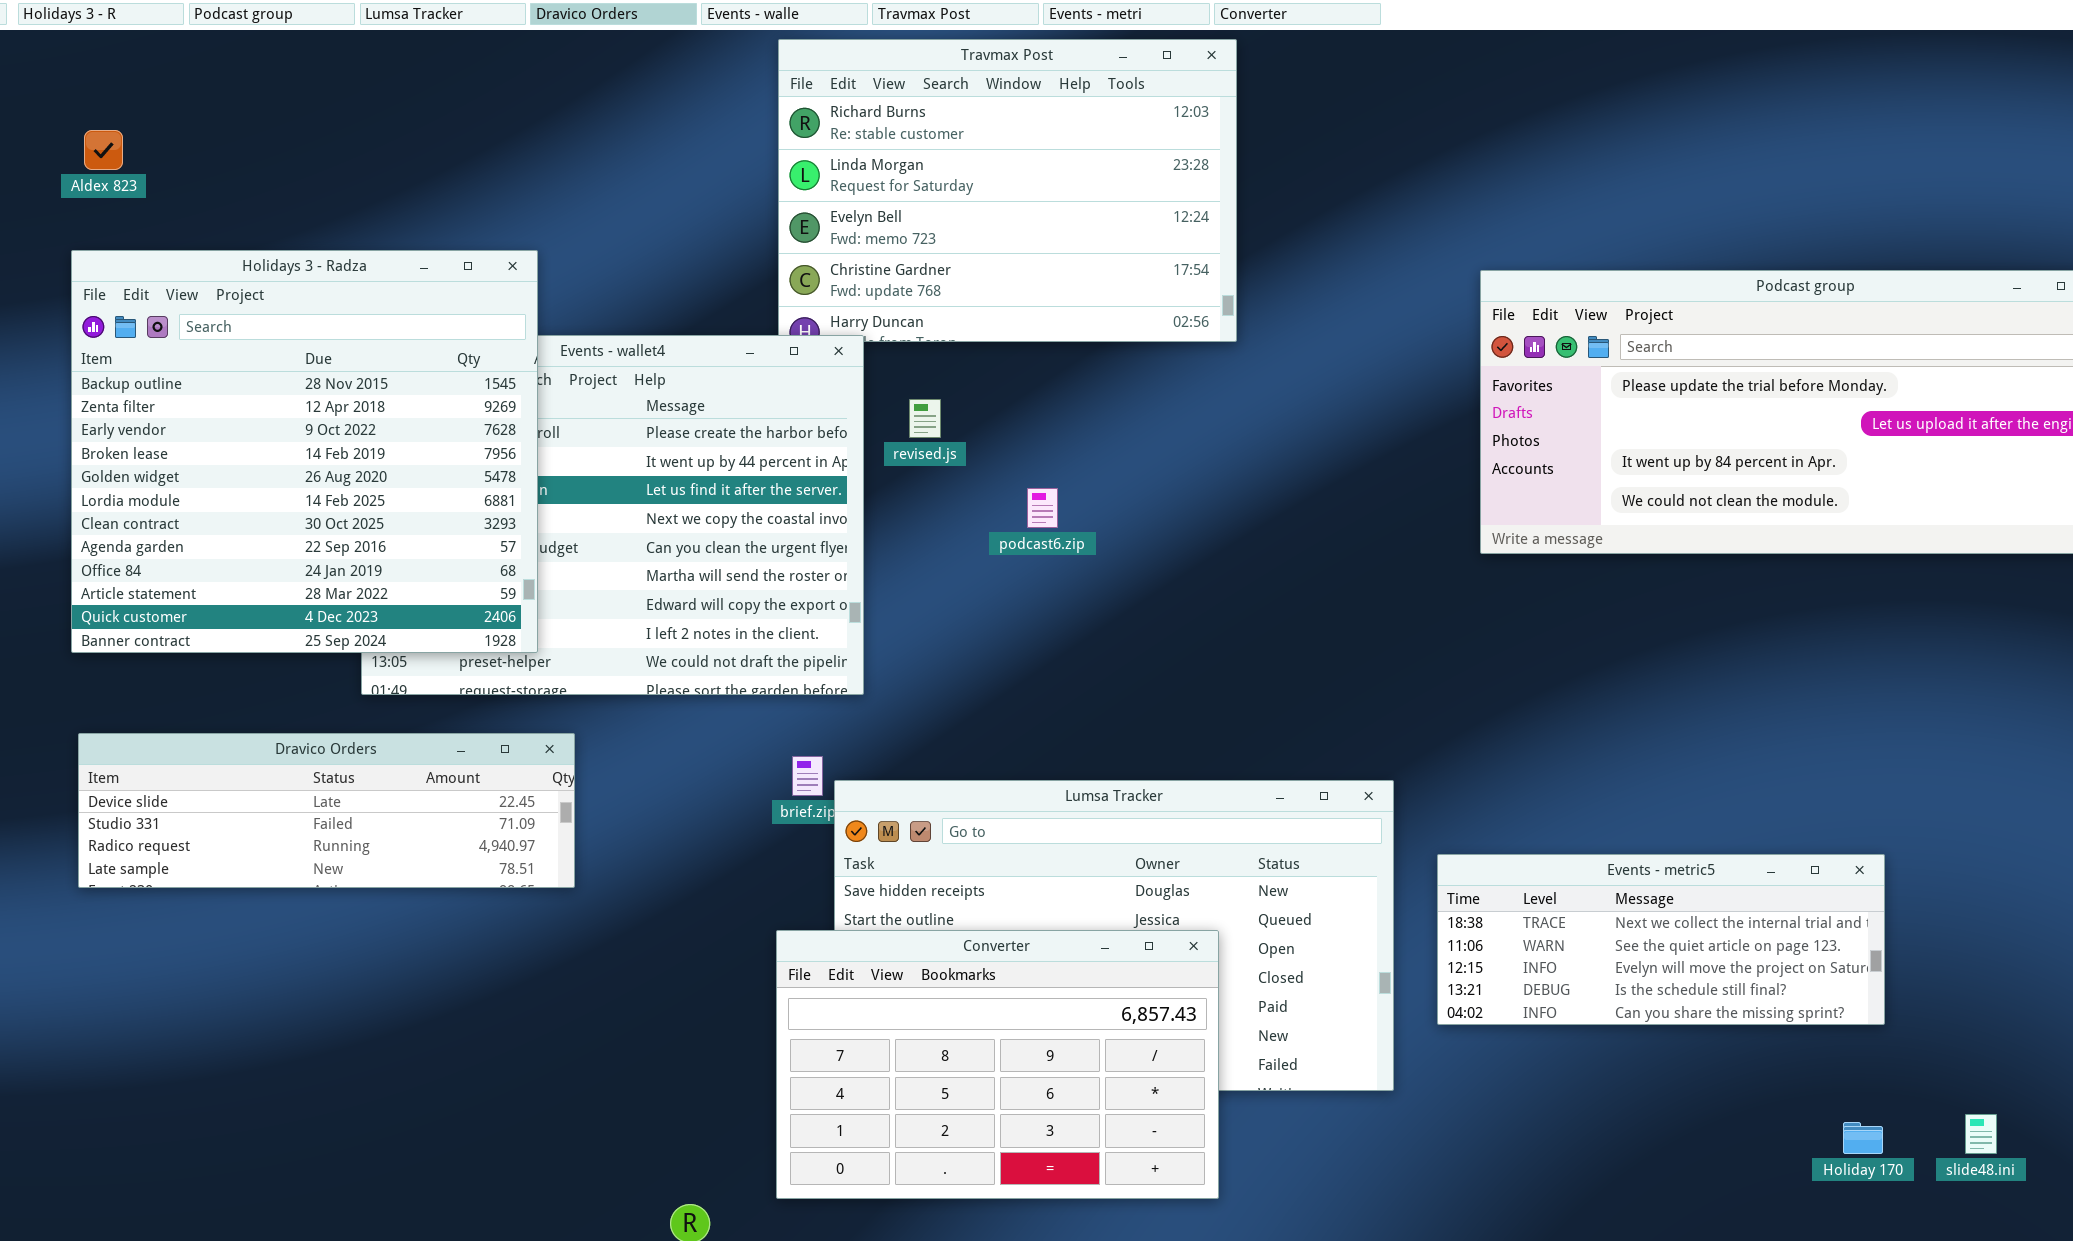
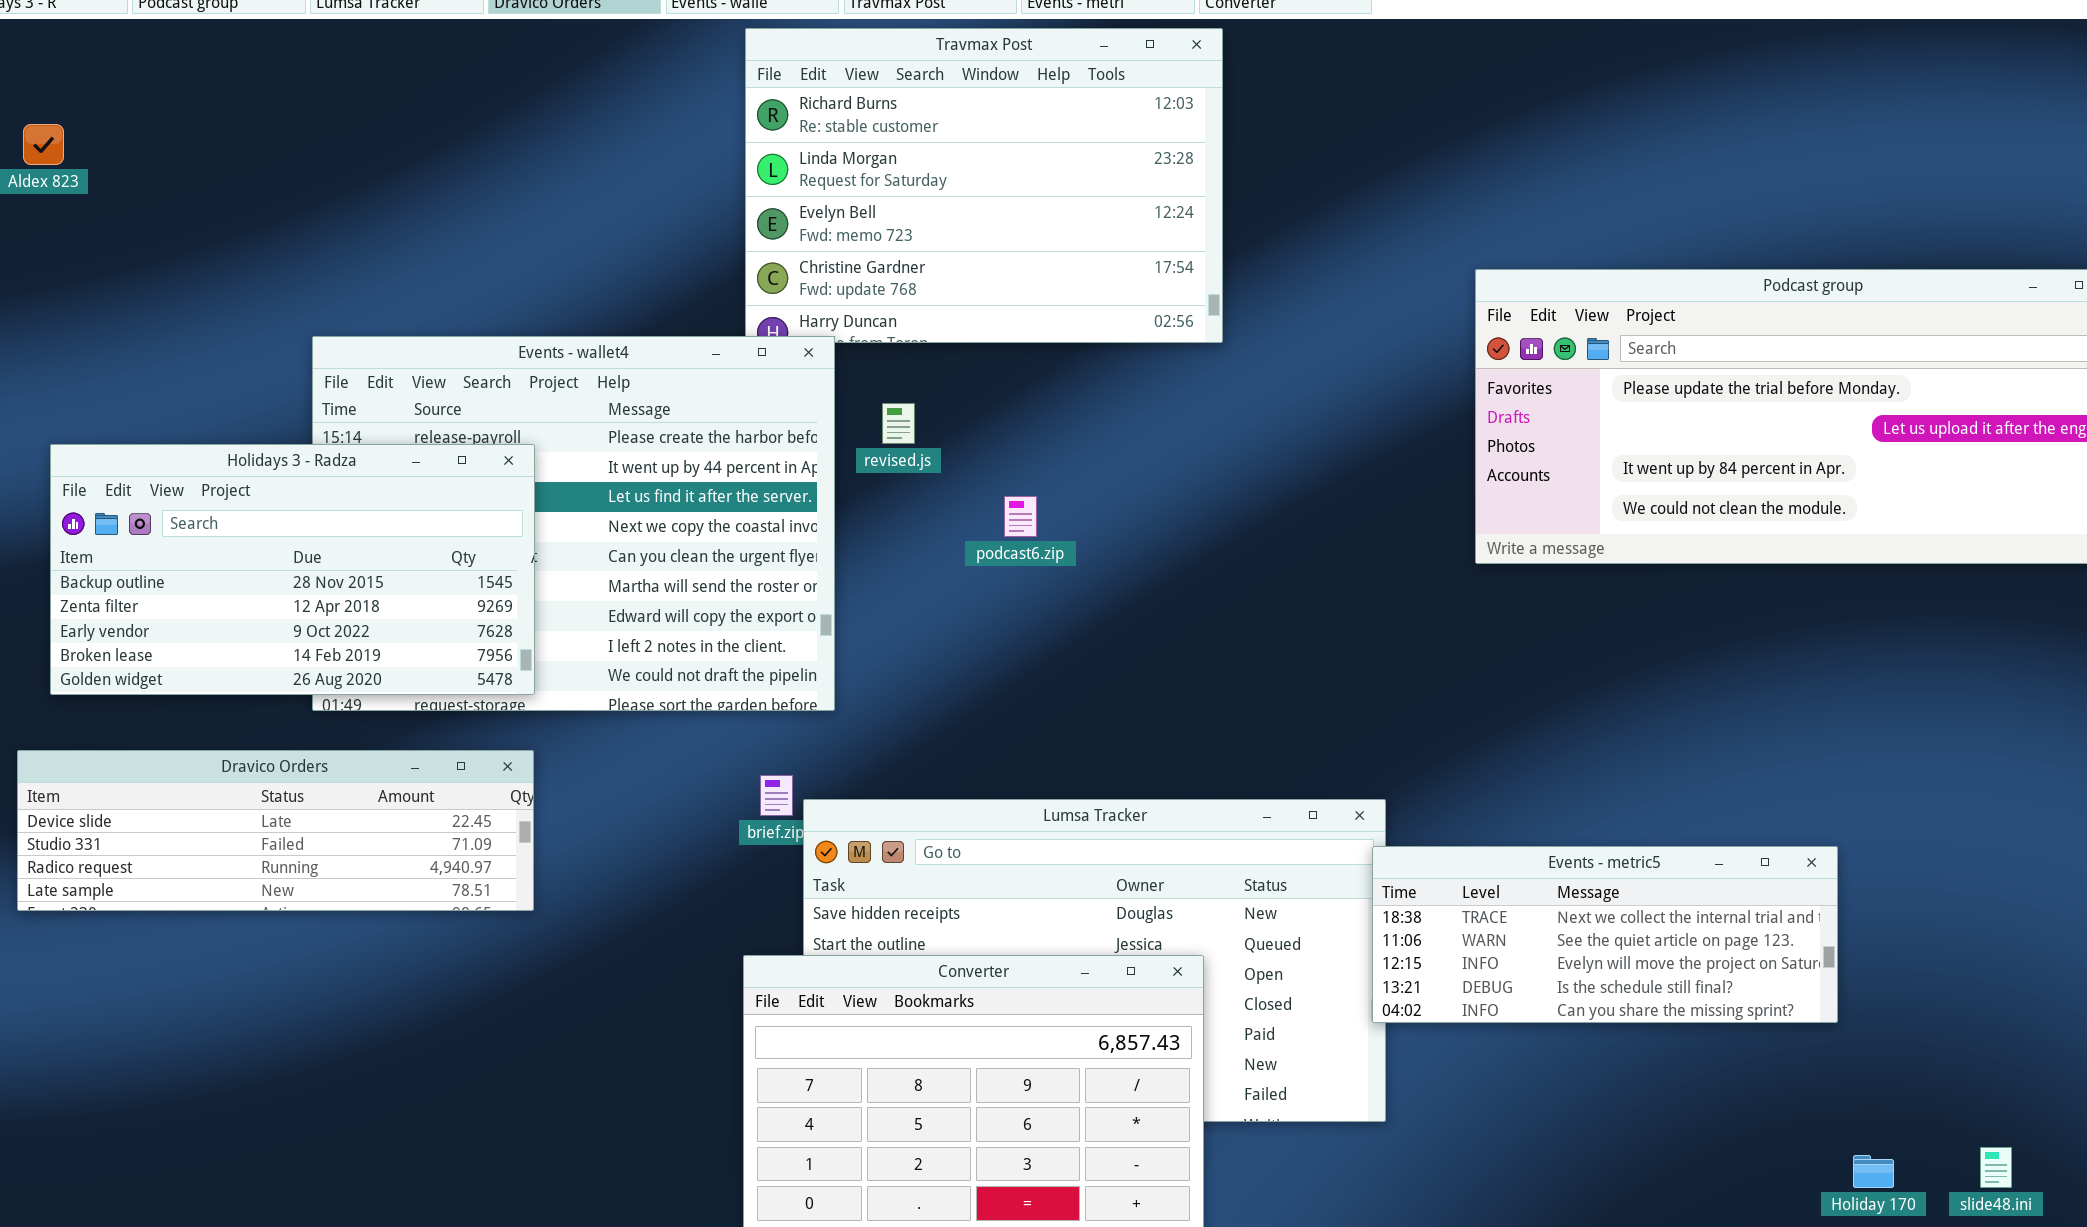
Holidays 3 - Radza: [71,250,538,653] -> [50,444,535,695], moved, resized
Events - metric5: [1437,854,1885,1025] -> [1372,846,1838,1023], moved

